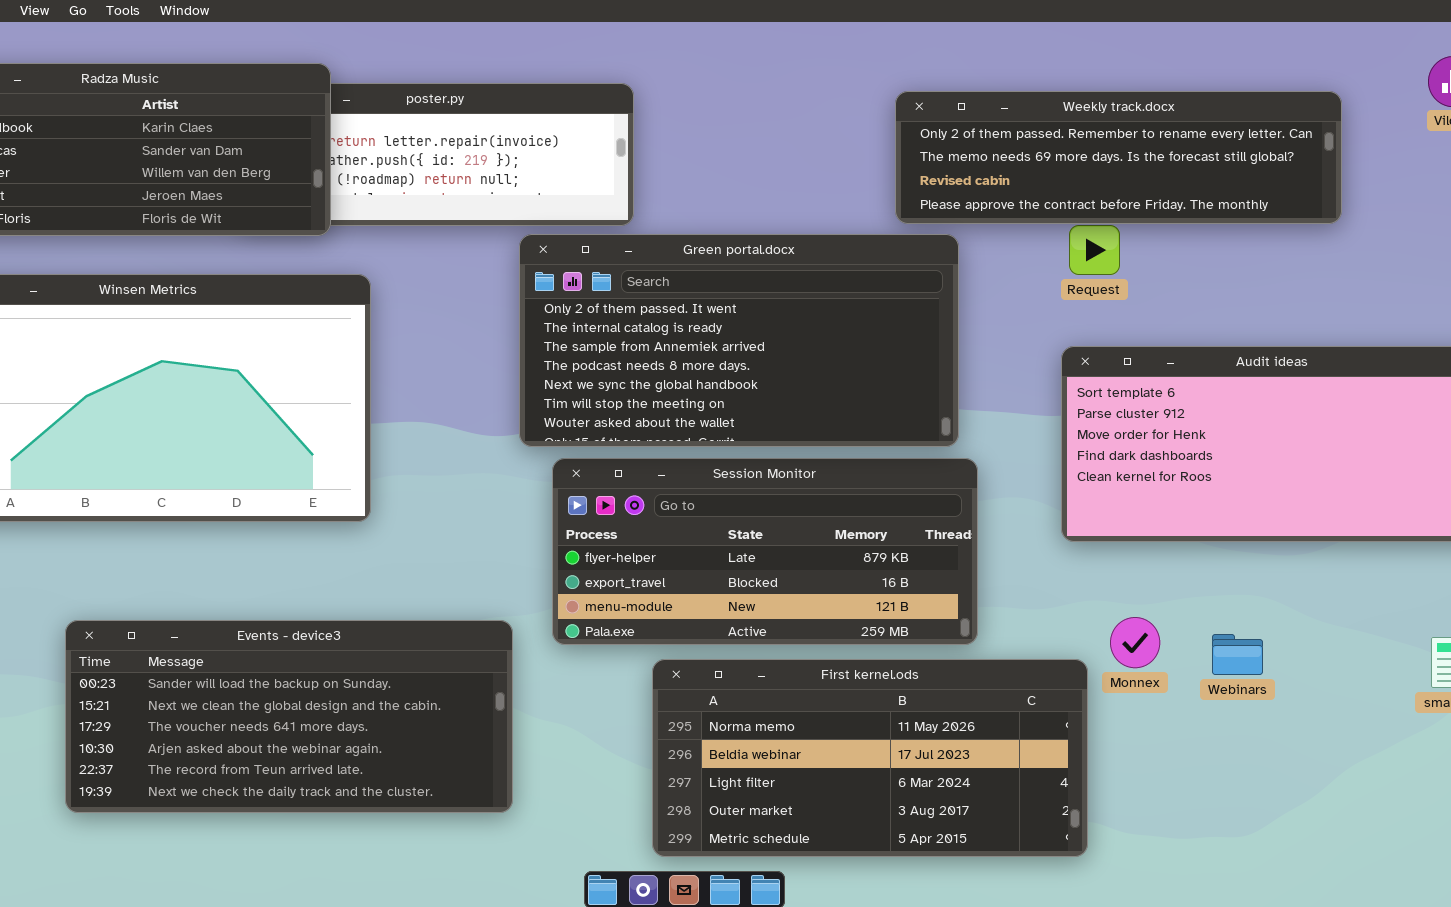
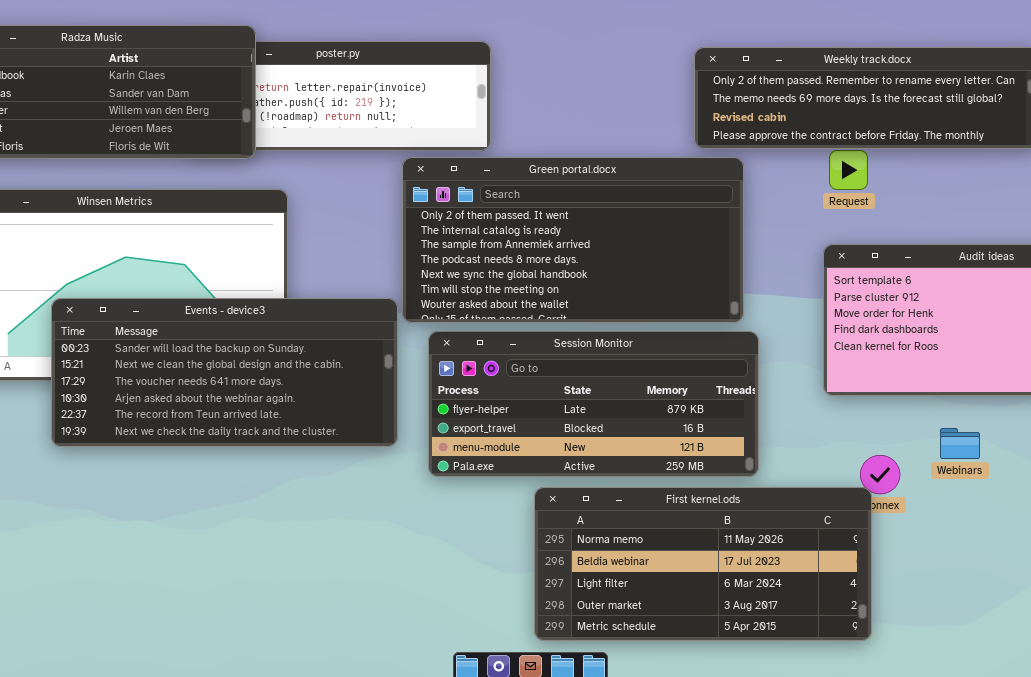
Events - device3: [65,620,513,813] -> [51,298,398,447], moved
Webinars: [1212,634,1263,675] -> [940,428,980,459], moved
First kernel.ods: [652,659,1088,857] -> [534,487,872,641], moved

